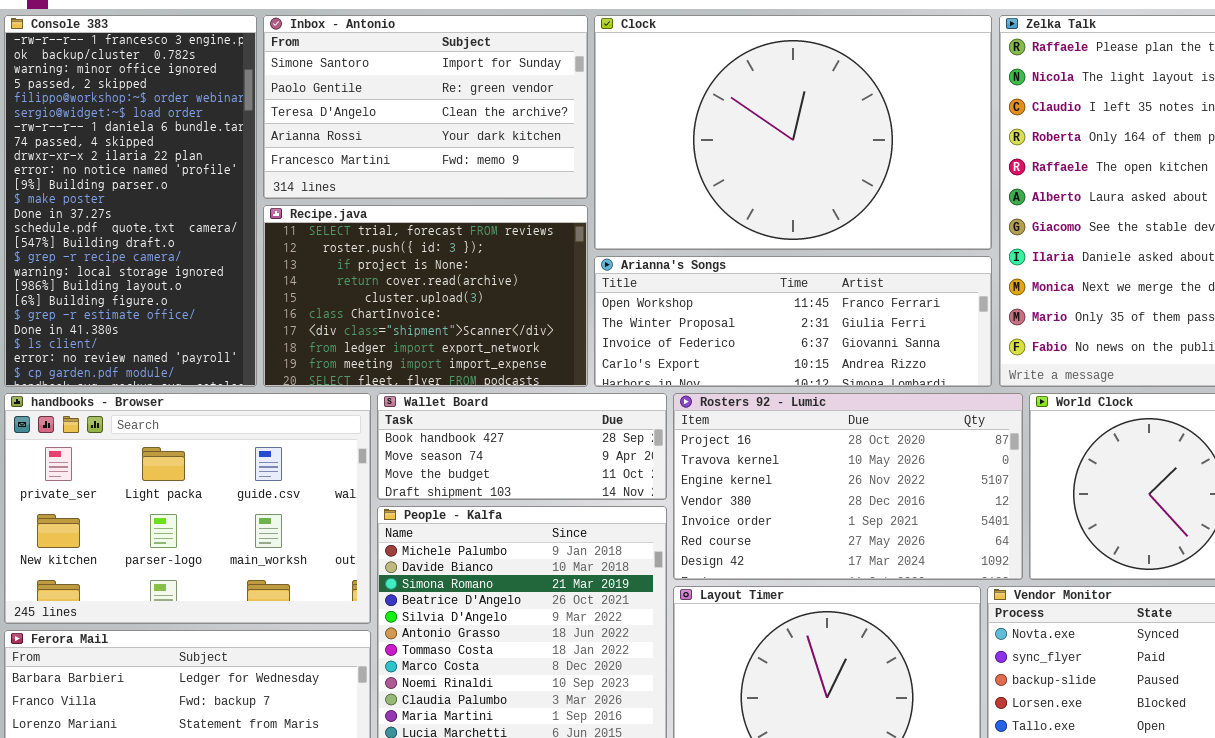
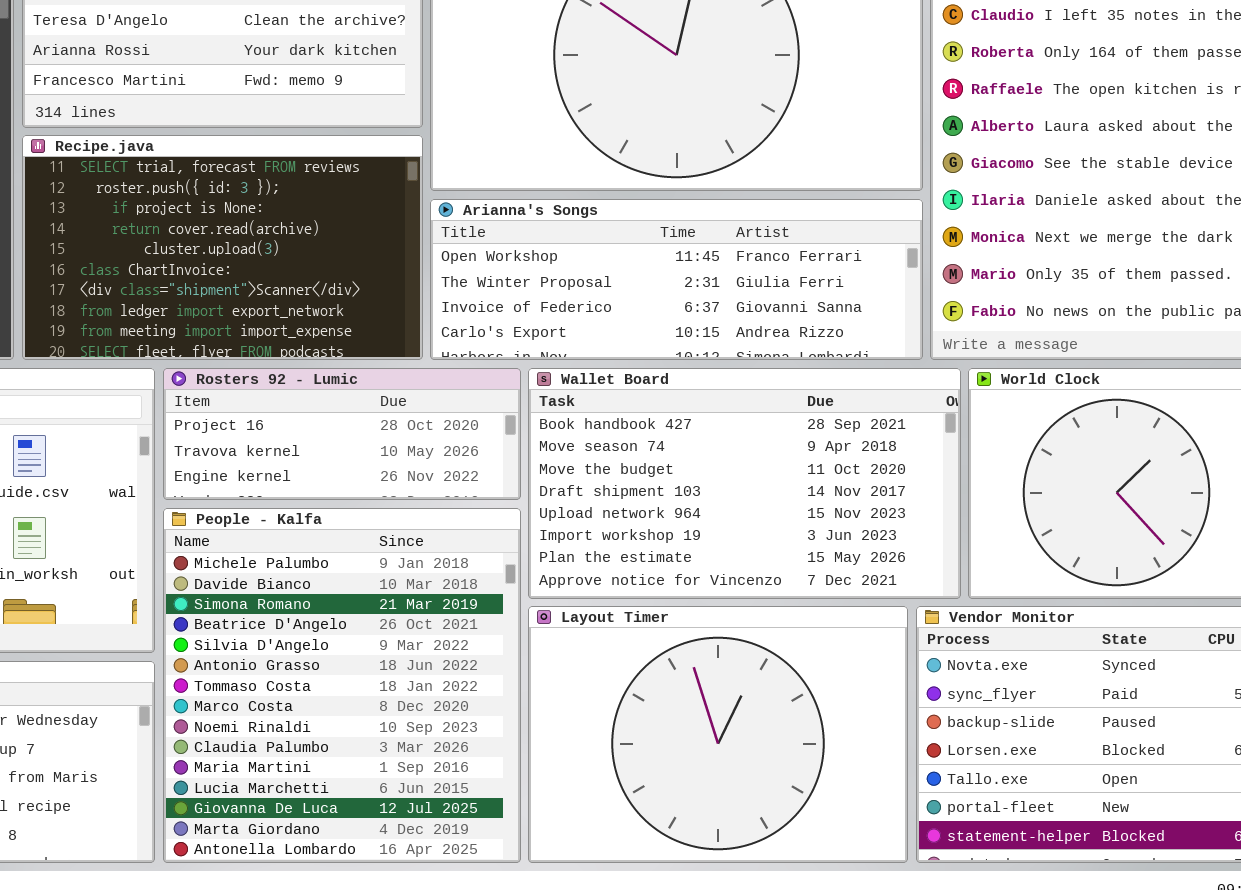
Wallet Board: [377,393,667,500] -> [528,368,961,599], moved, resized
Rosters 92 - Lumic: [673,393,1023,580] -> [163,368,521,500], moved, resized

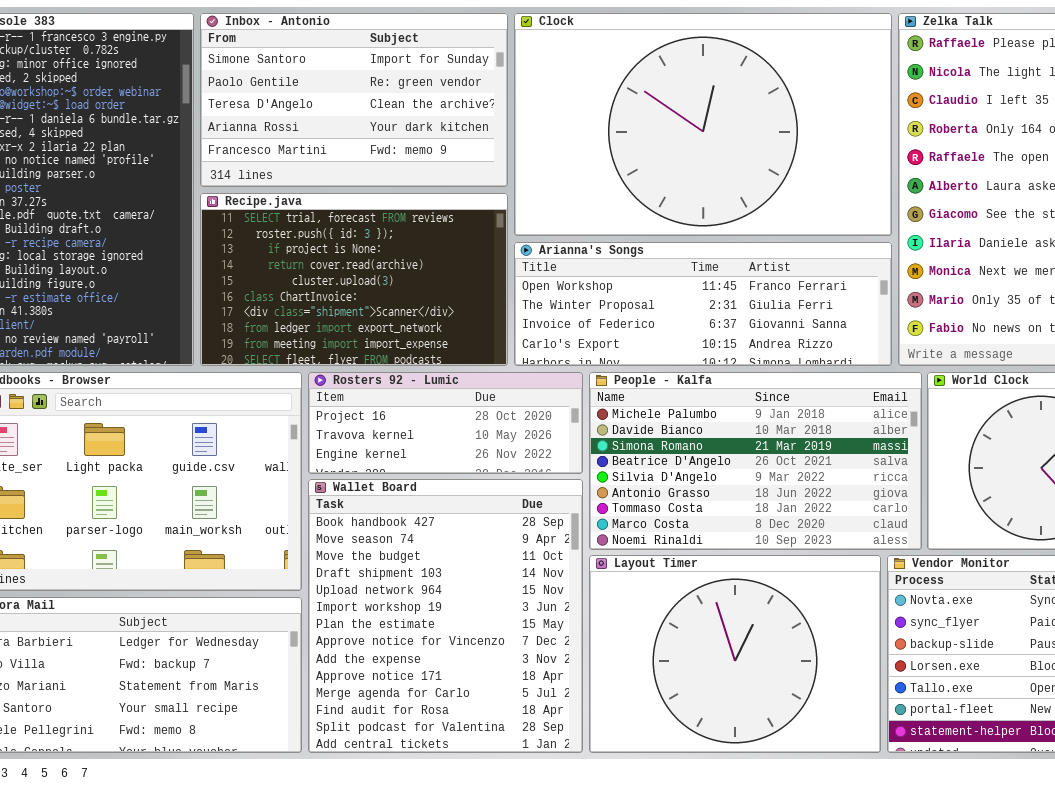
Wallet Board: [528,368,961,599] -> [308,479,583,753], moved, resized
People - Kalfa: [163,508,521,863] -> [589,372,922,550], moved, resized

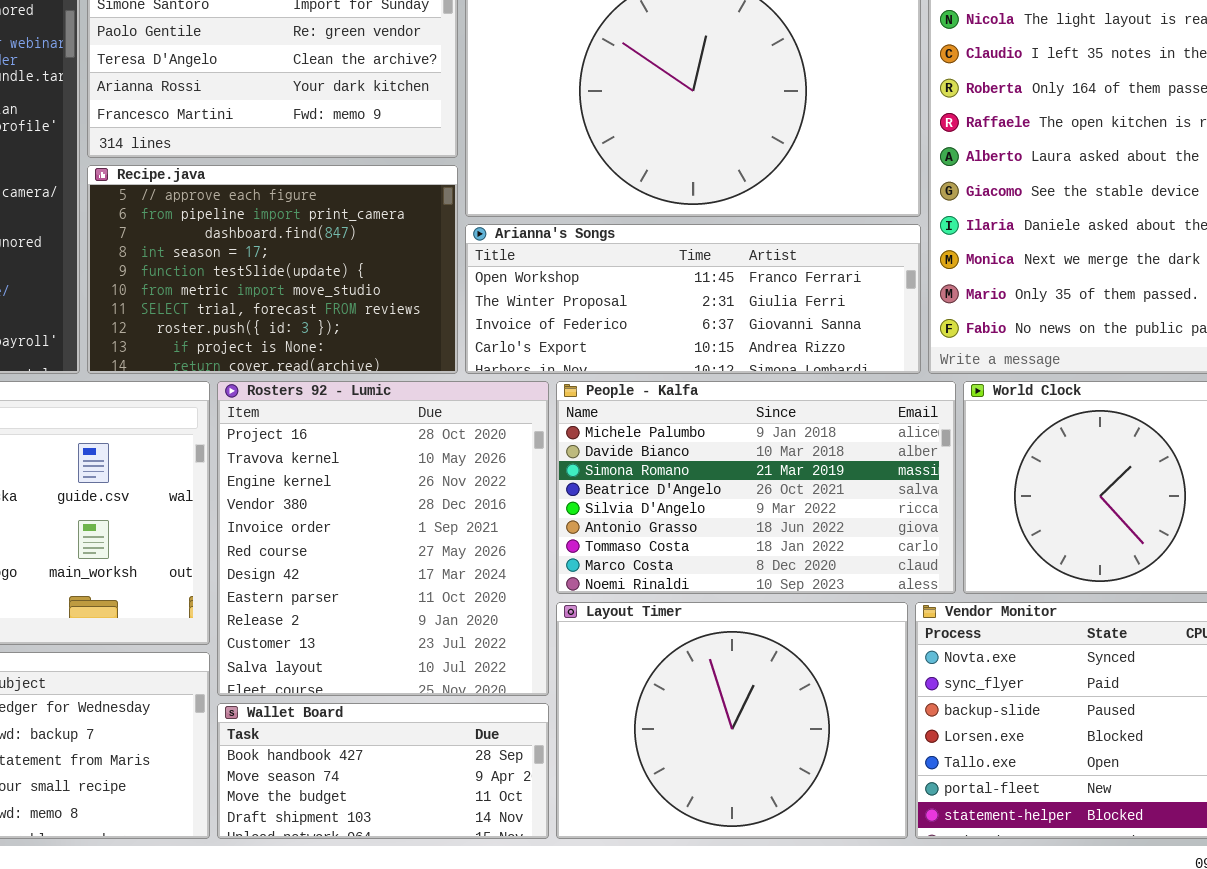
Recipe.java: [200,193,508,366] -> [87,165,458,374], scrolled up 6 rows
Rosters 92 - Lumic: [308,372,583,474] -> [217,381,549,696], resized
Wallet Board: [308,479,583,753] -> [217,703,549,839], resized

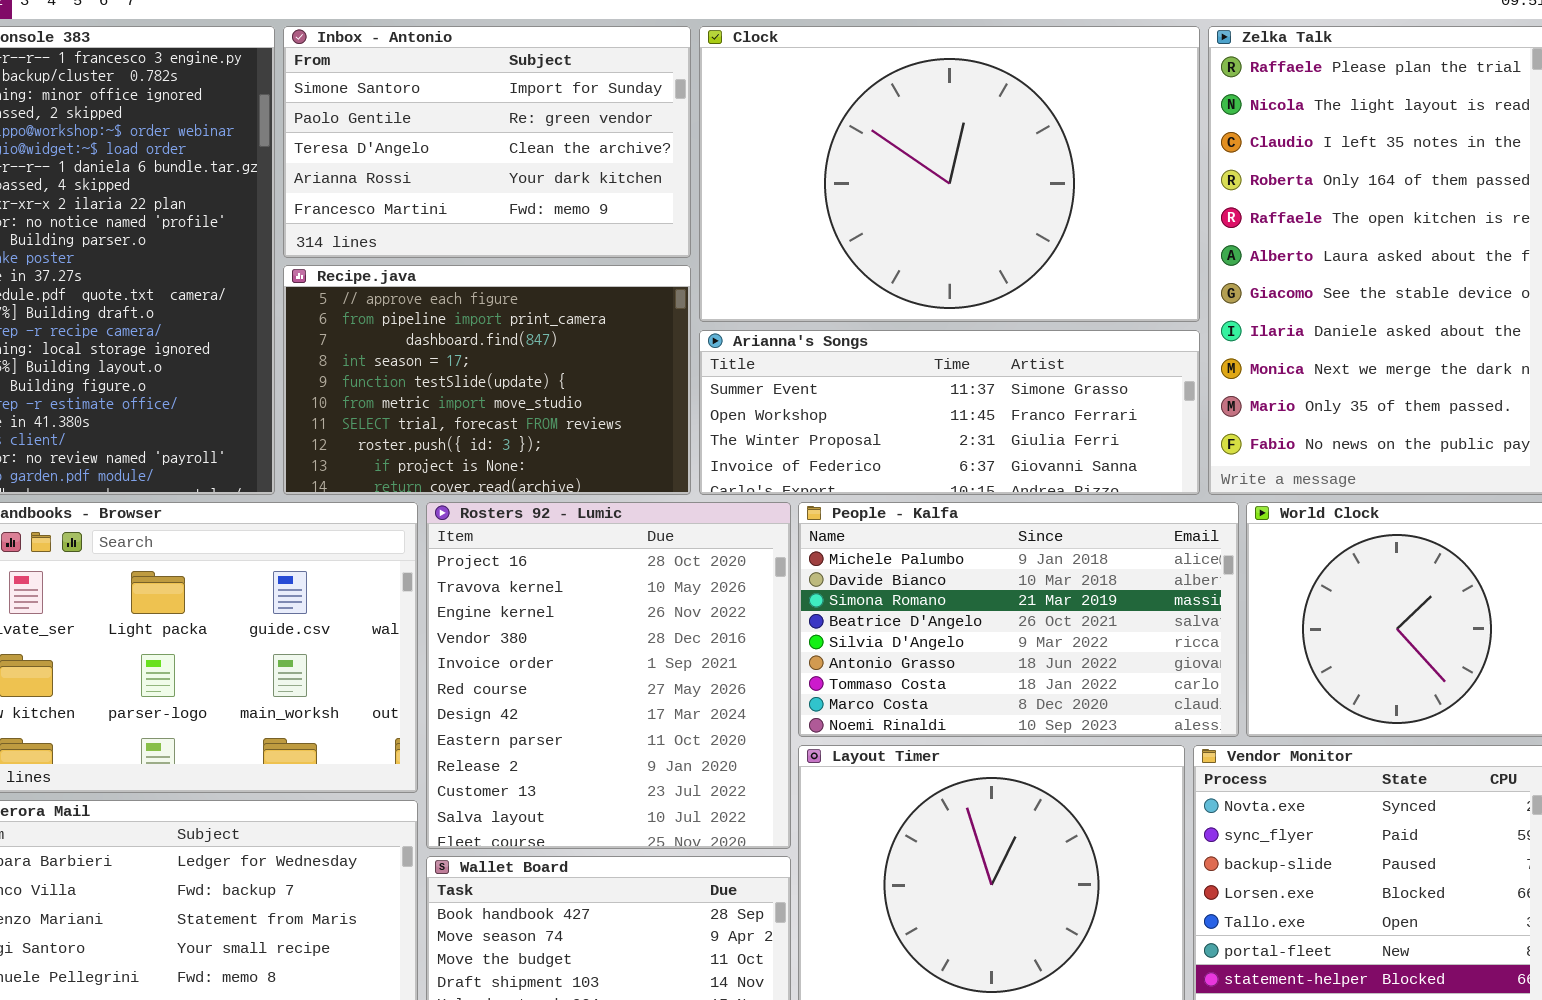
Arianna's Songs: [465,224,921,374] -> [699,330,1200,495], scrolled up 1 row

